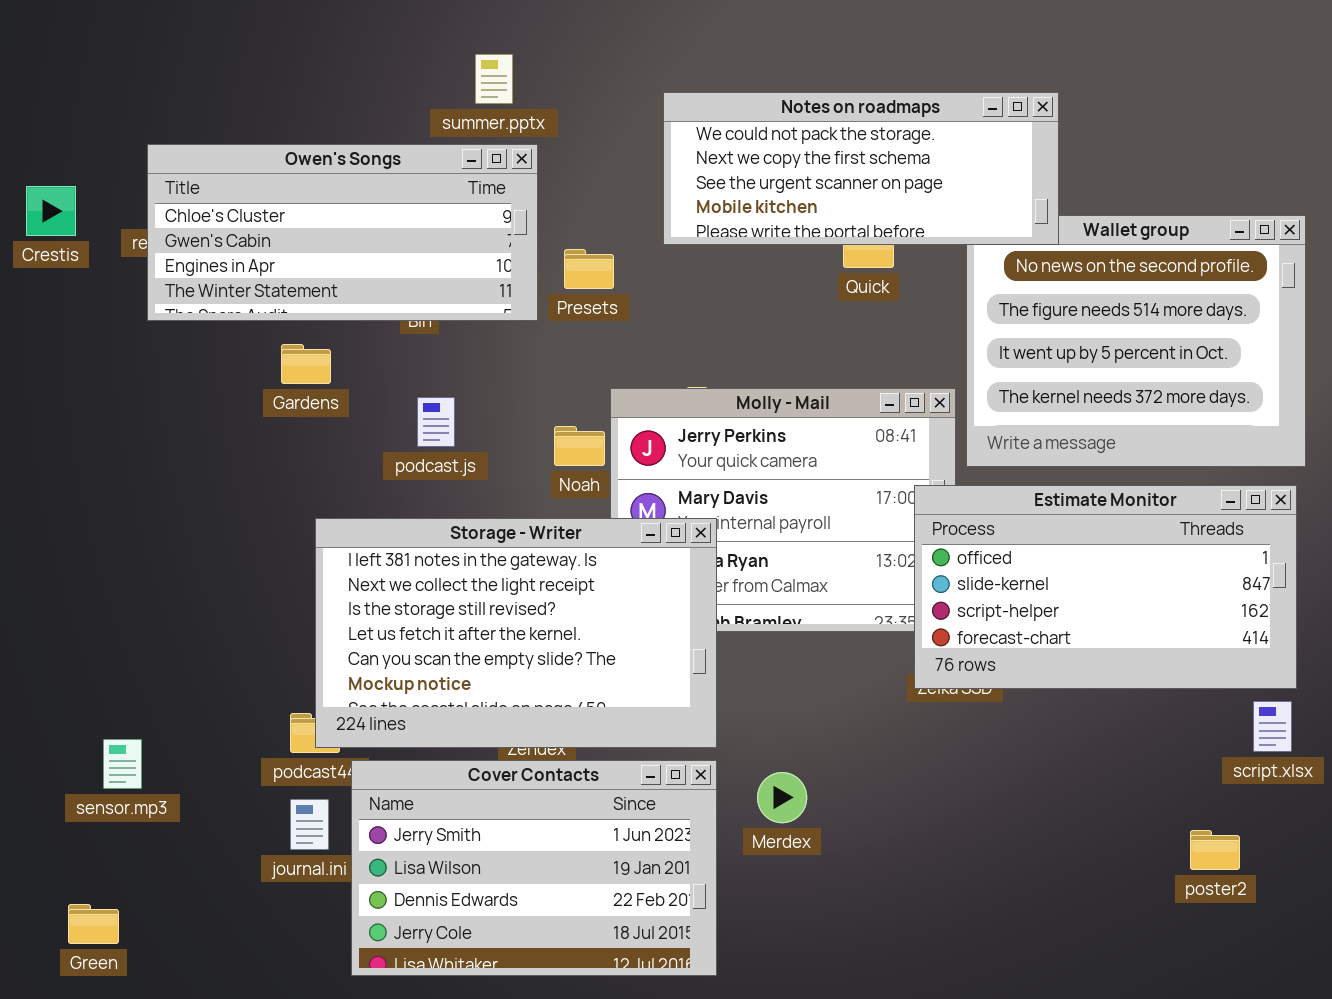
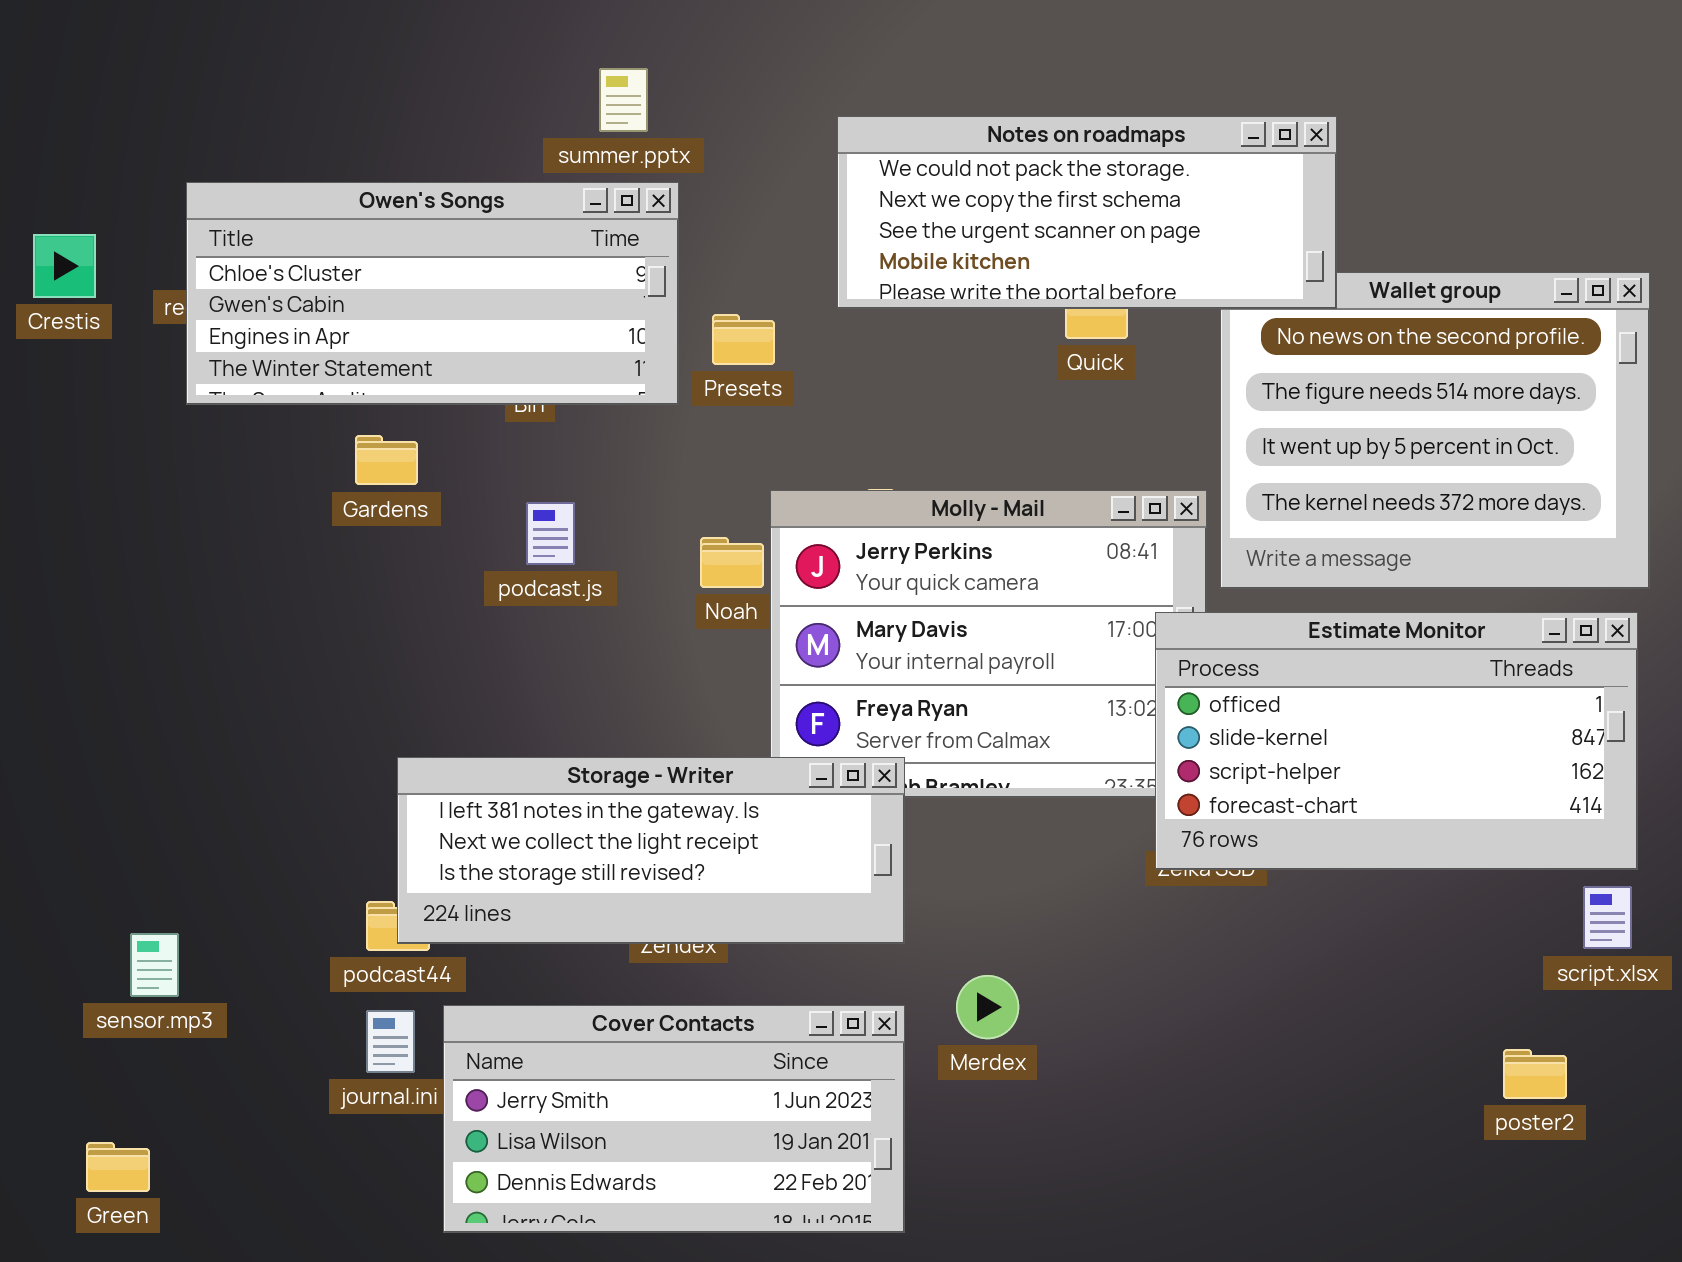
Storage - Writer: [315,518,717,748] -> [397,757,905,944], resized
Cover Contacts: [351,760,717,976] -> [443,1005,905,1233], resized

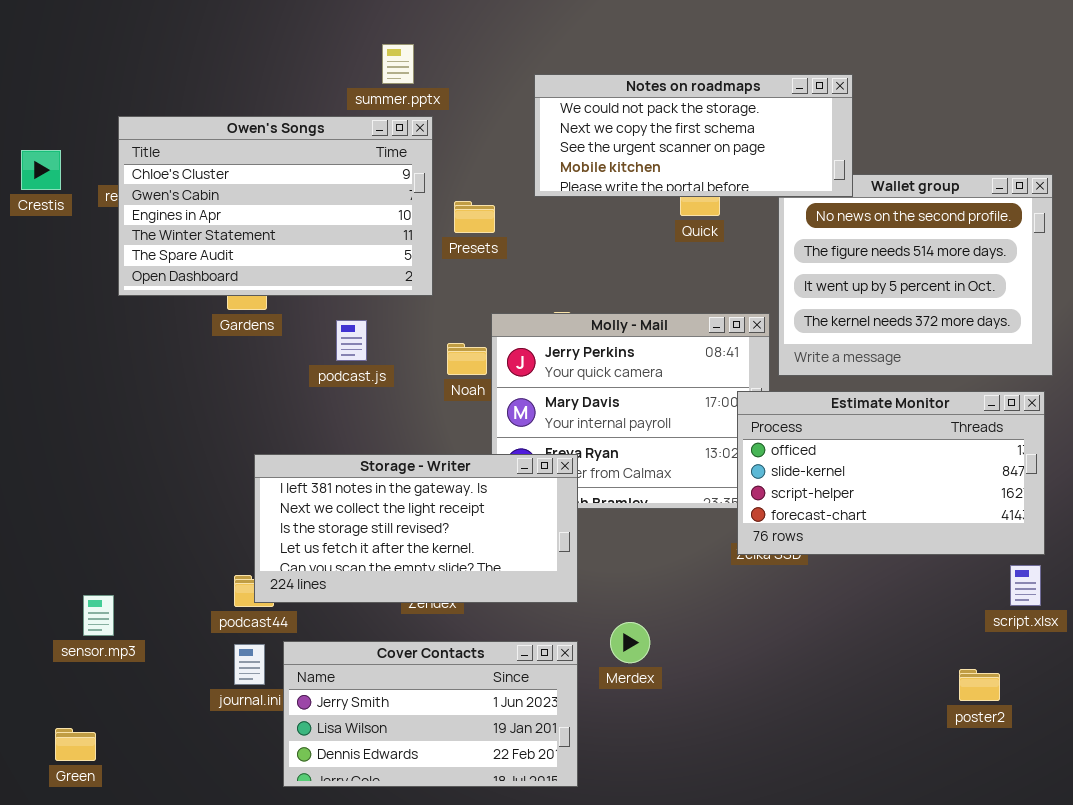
Owen's Songs: [186,182,679,405] -> [118,116,433,296], resized
Storage - Writer: [397,757,905,944] -> [254,454,578,603], resized

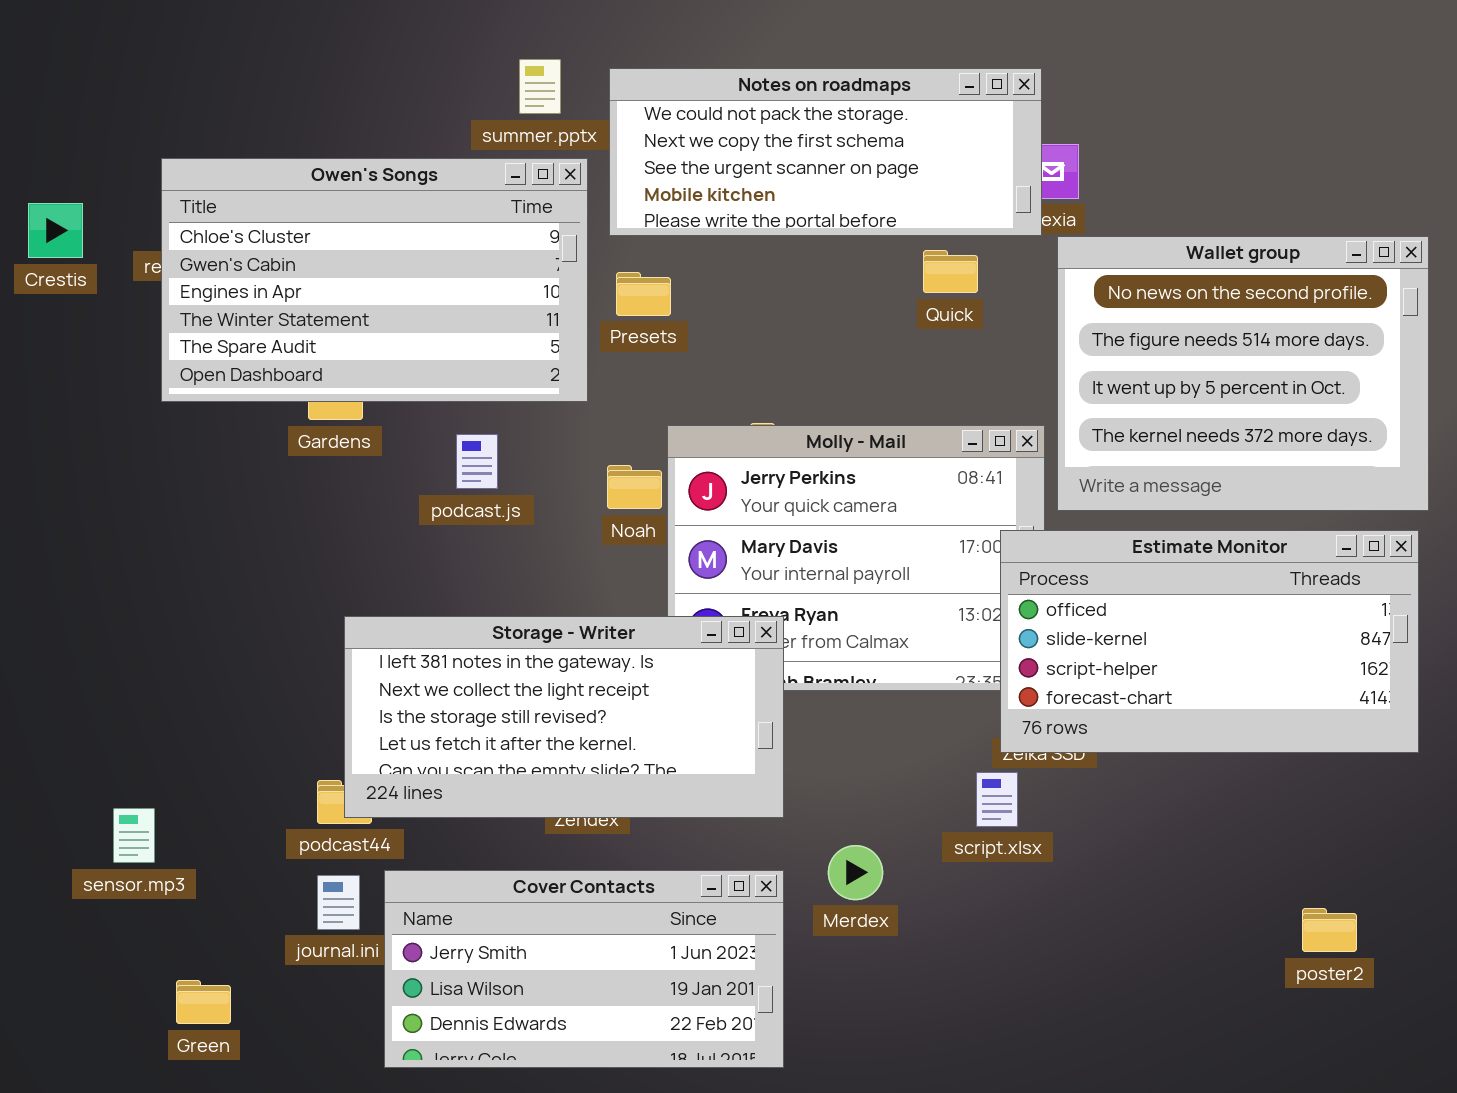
Notes on roadmaps: [534,74,853,197] -> [609,68,1042,236], moved
script.xlsx: [1010,565,1041,606] -> [976,772,1018,827], moved
Green: [55,728,96,761] -> [176,980,231,1024], moved

